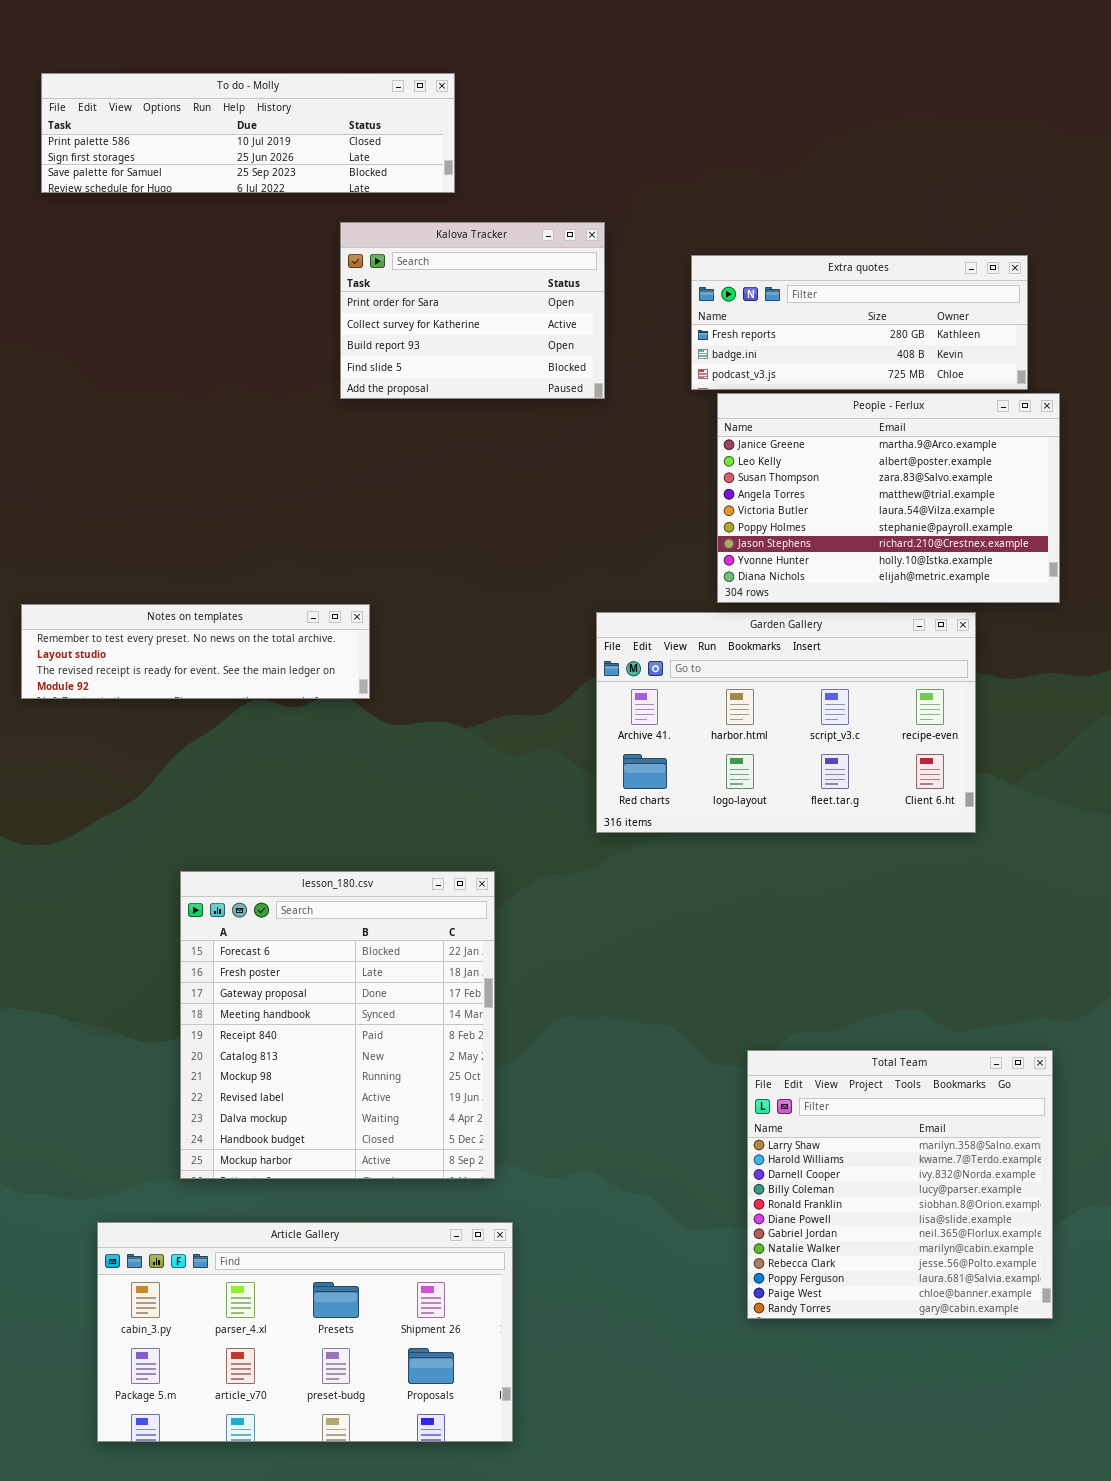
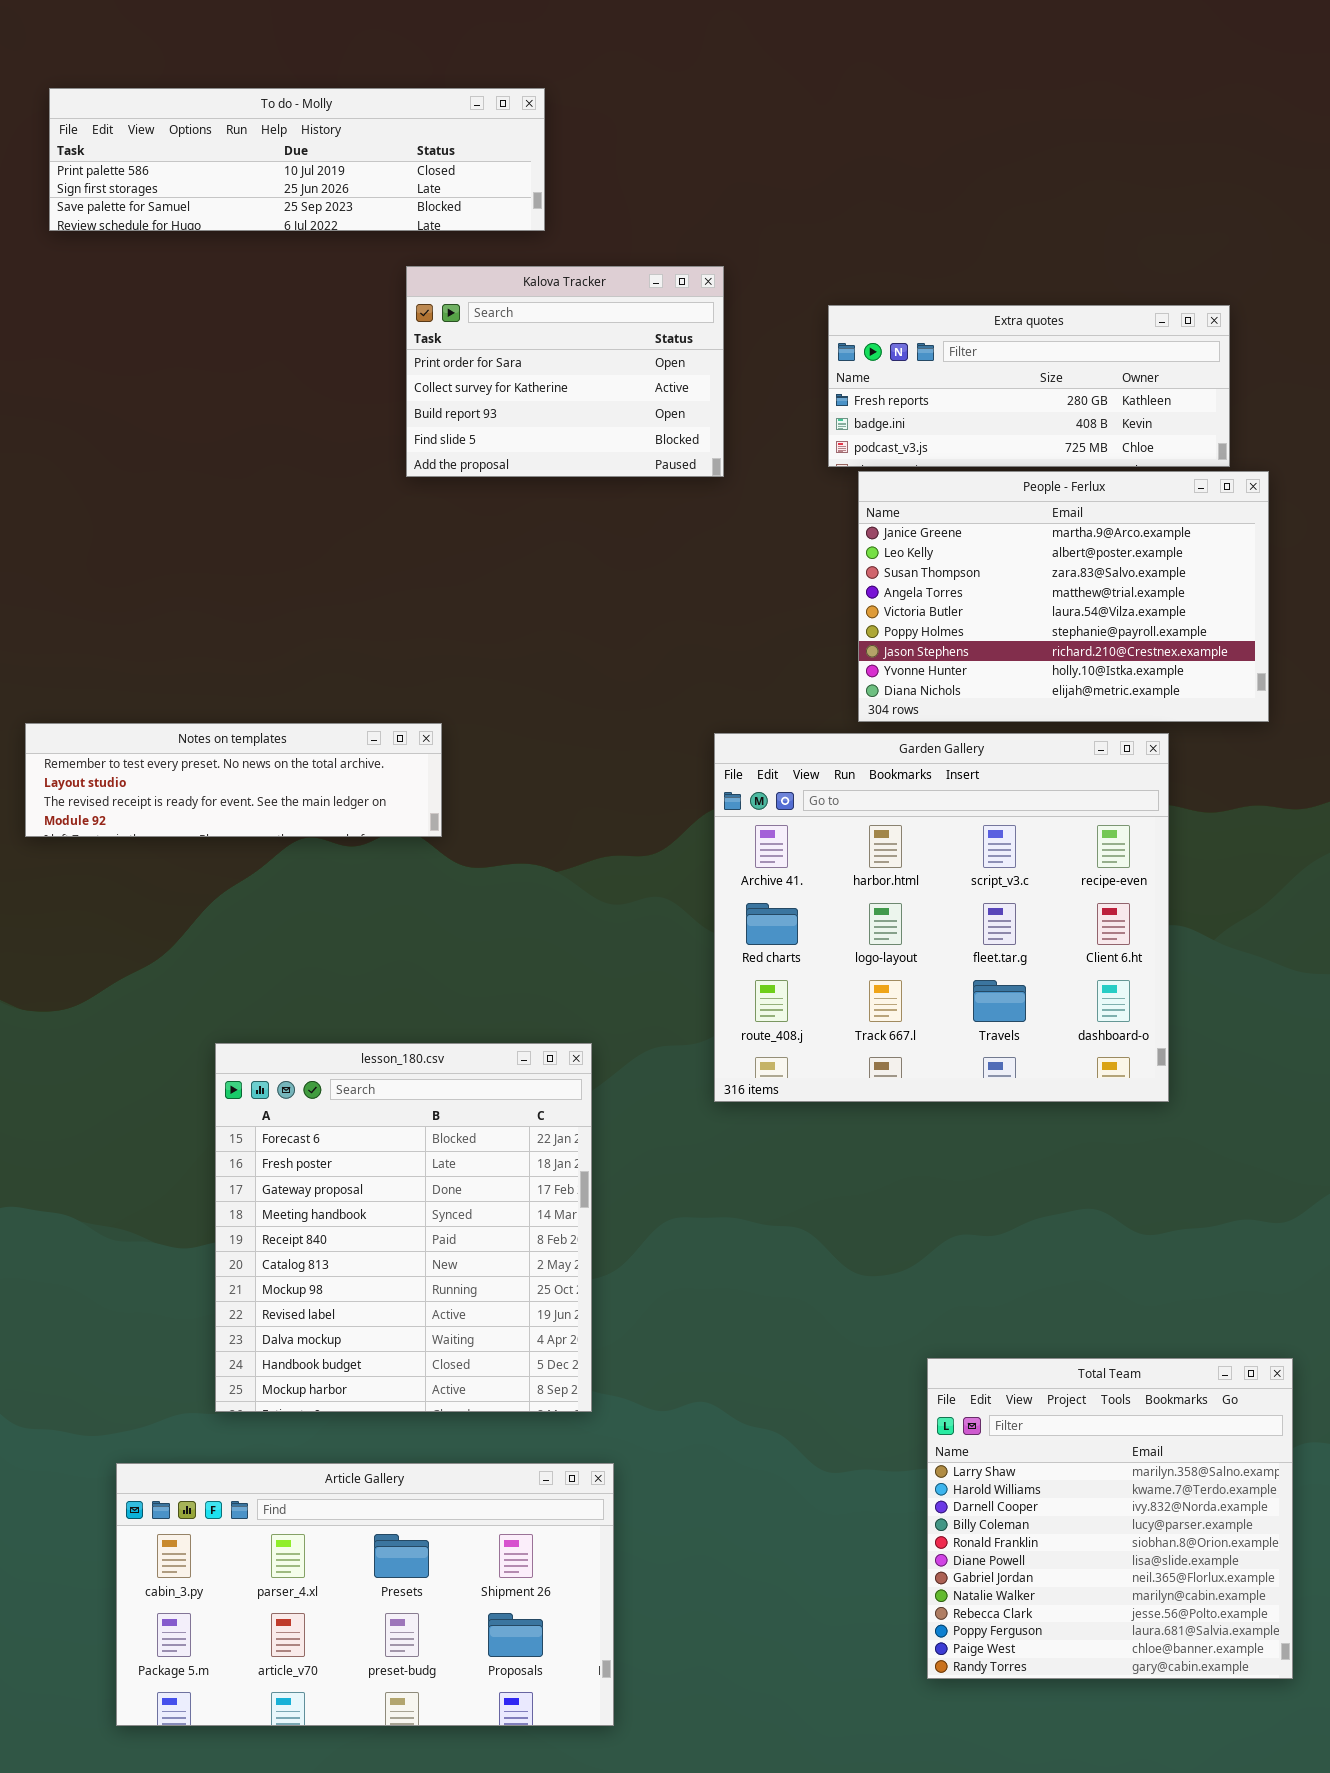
Garden Gallery: [596,612,976,833] -> [714,733,1169,1102], resized
Total Team: [747,1050,1053,1319] -> [927,1358,1293,1679], moved

